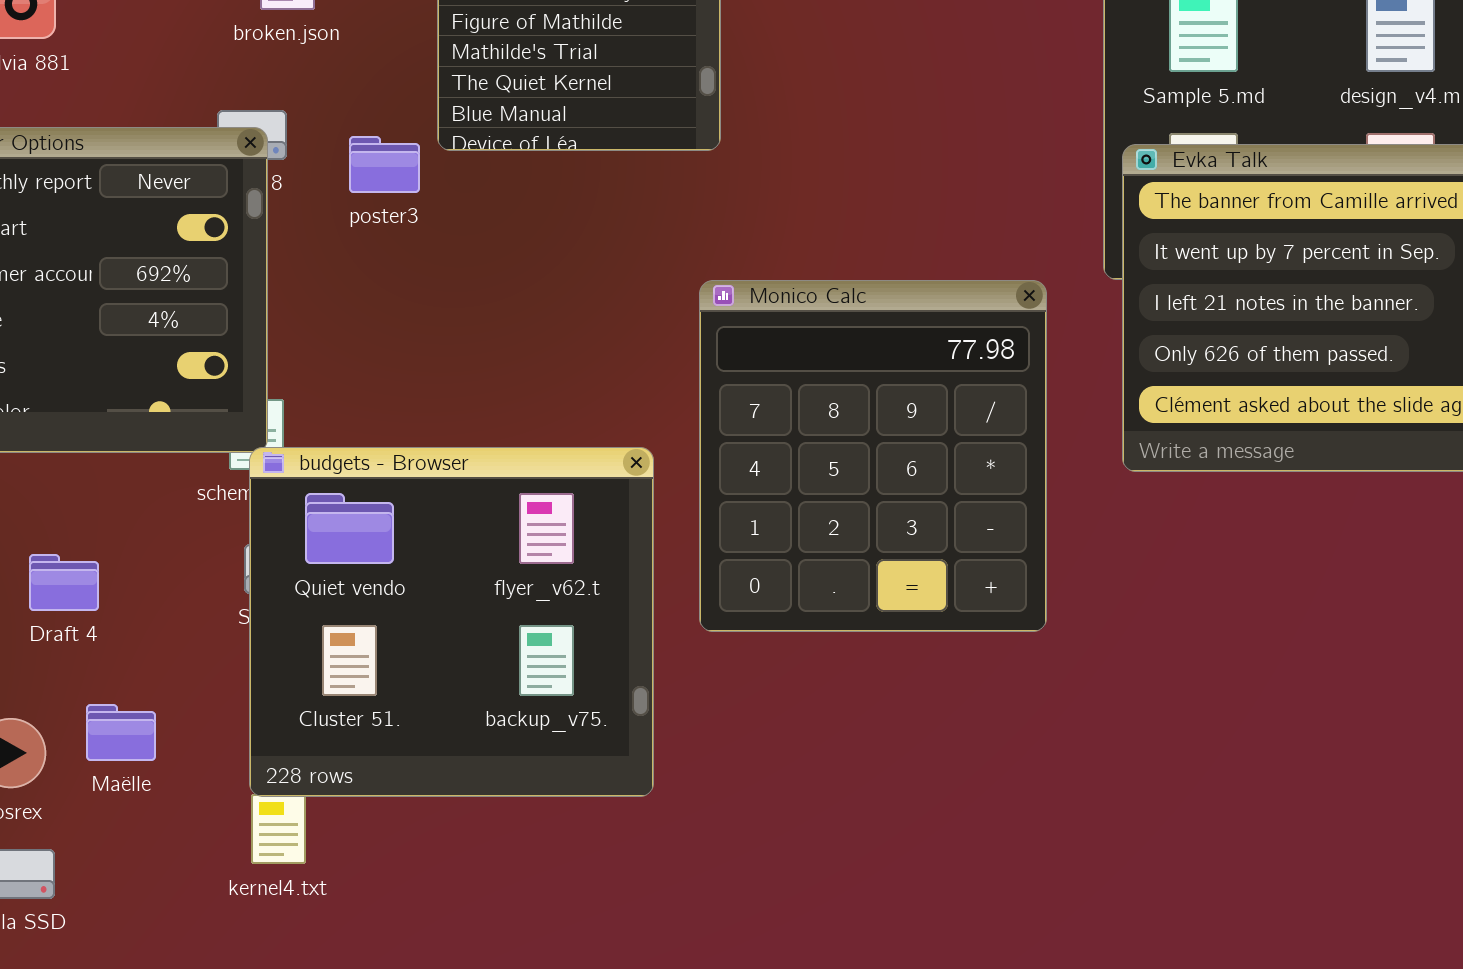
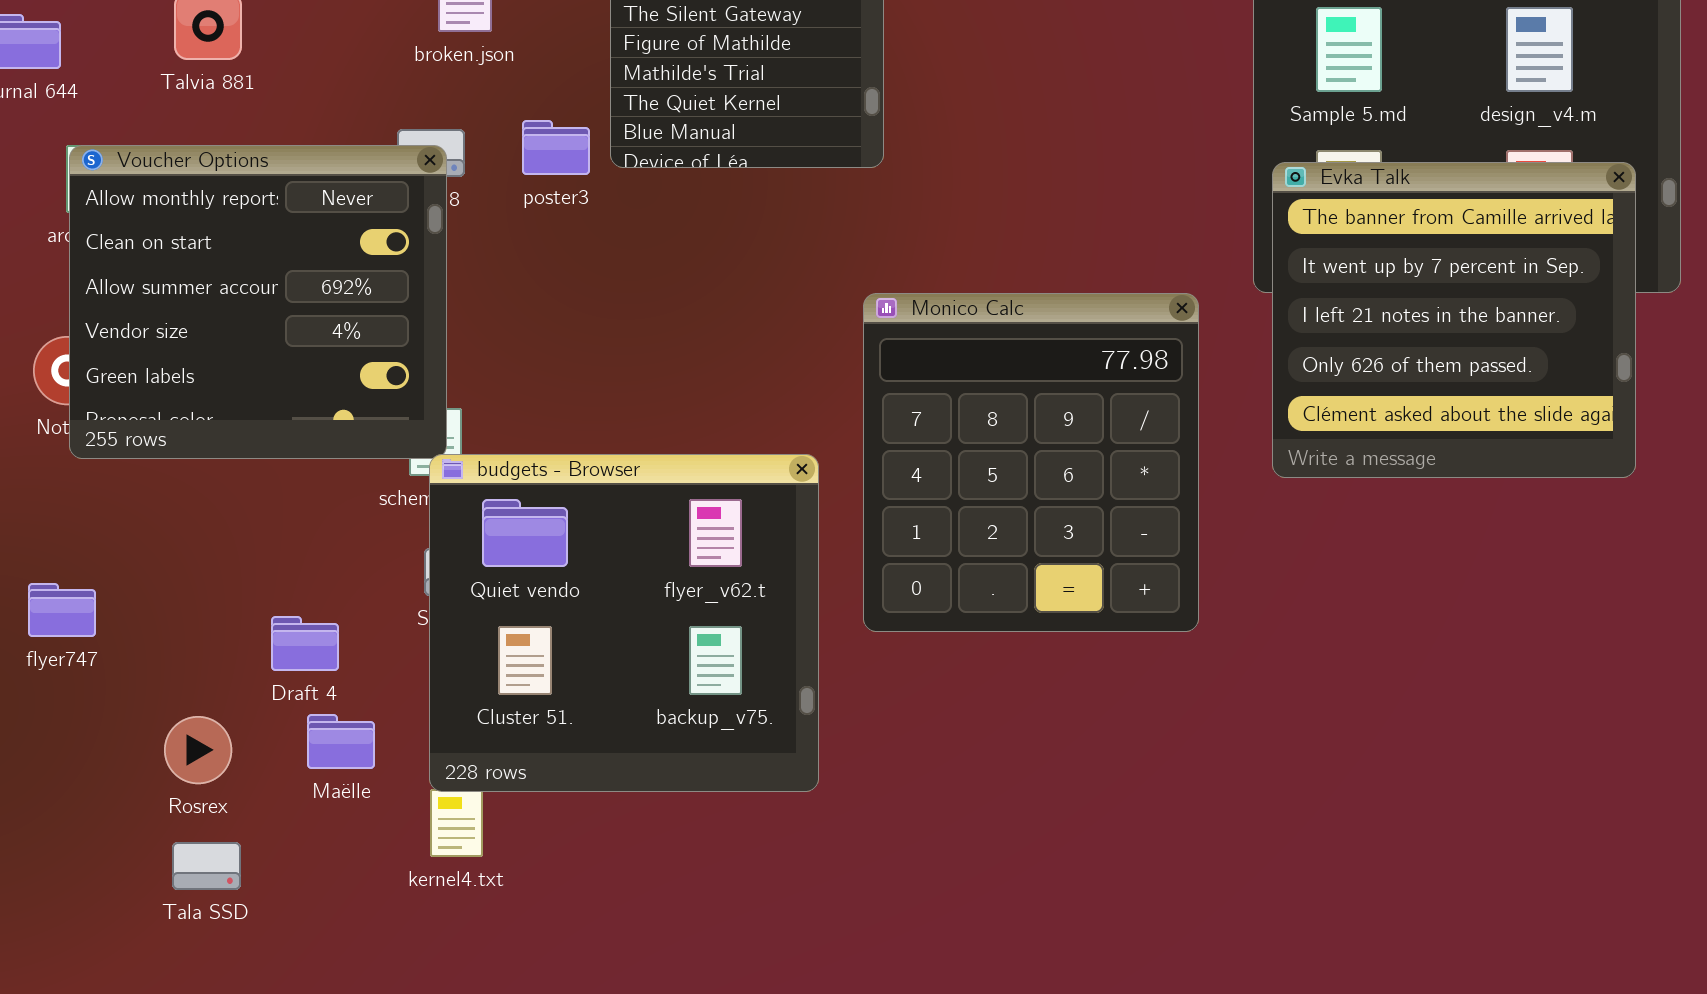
poster3: [349,136,420,193] -> [522,120,590,175], moved
Draft 4: [29,554,99,611] -> [271,616,339,671], moved
Maëlle: [86,704,156,761] -> [307,714,375,769], moved

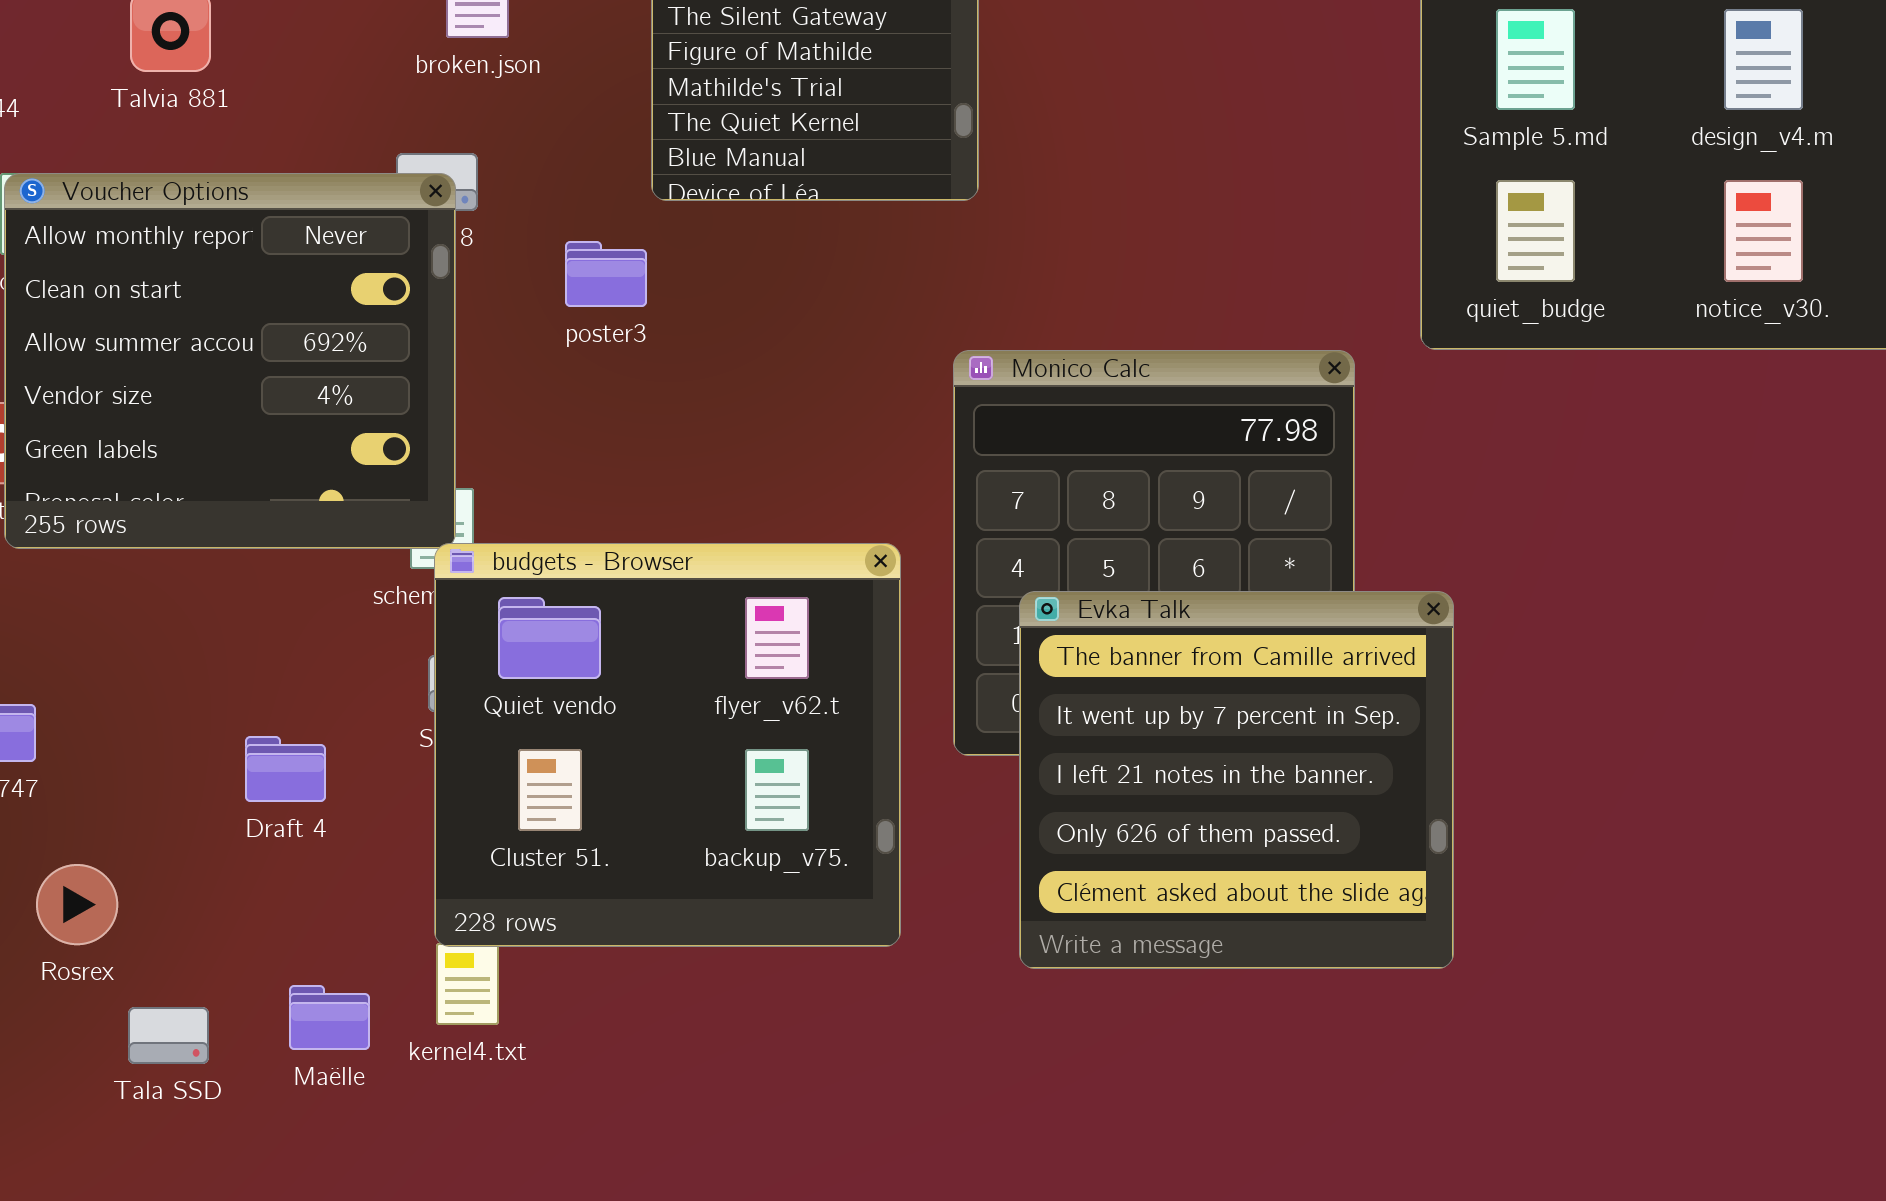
poster3: [522,120,590,175] -> [565,241,647,307], moved
Evka Talk: [1272,162,1636,478] -> [1019,591,1454,969], moved
Maëlle: [307,714,375,769] -> [289,985,370,1050], moved
Rosrex: [164,716,232,784] -> [36,864,118,945], moved

